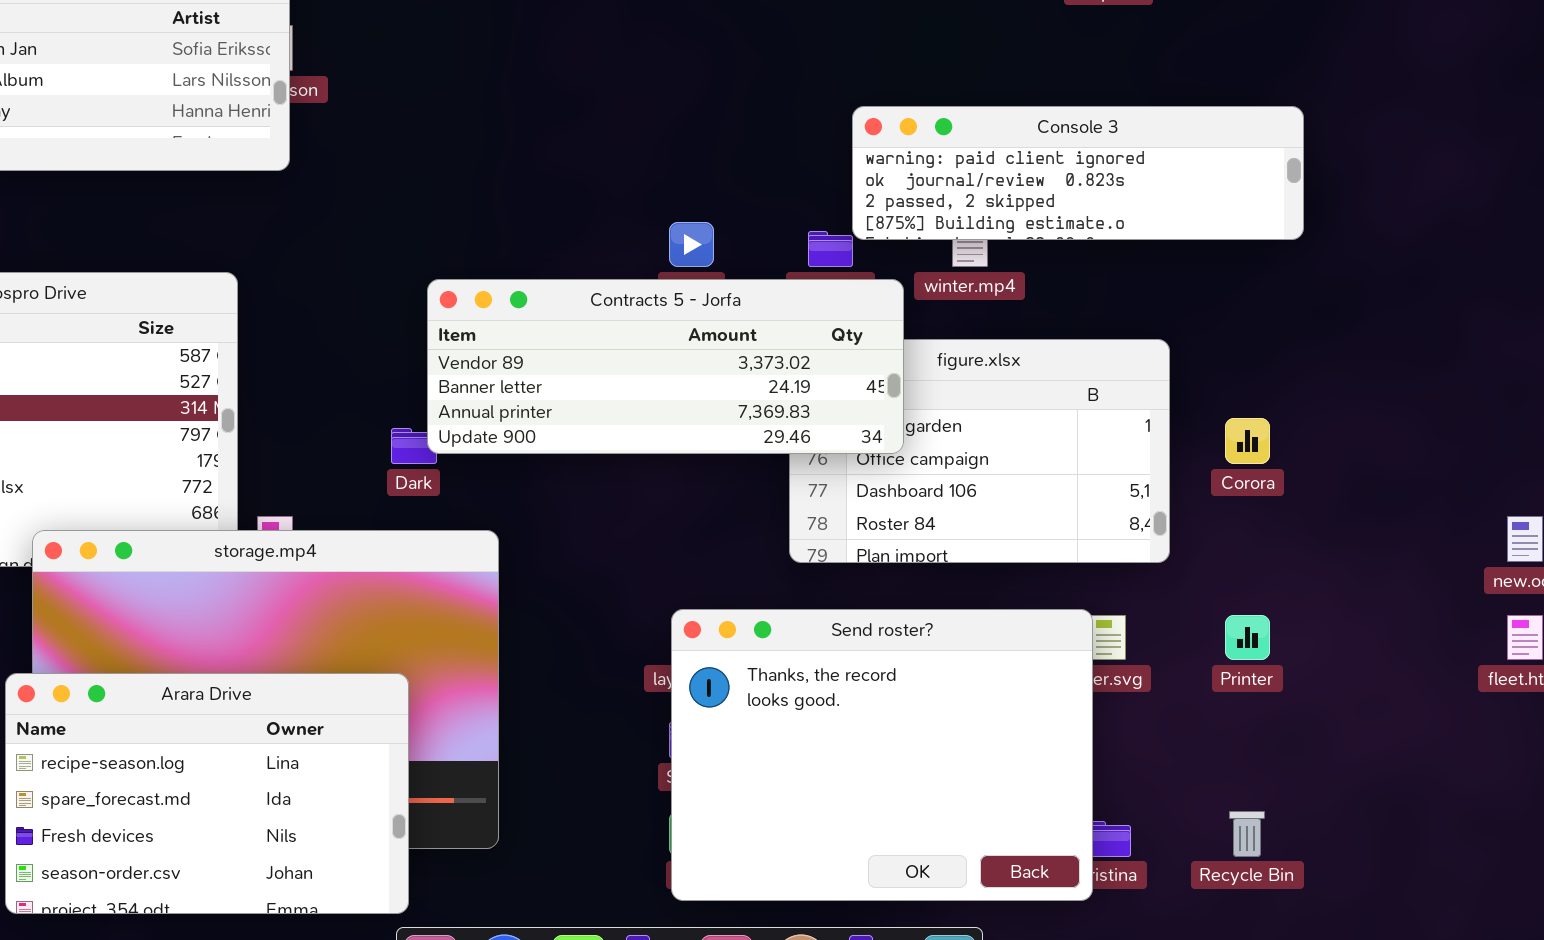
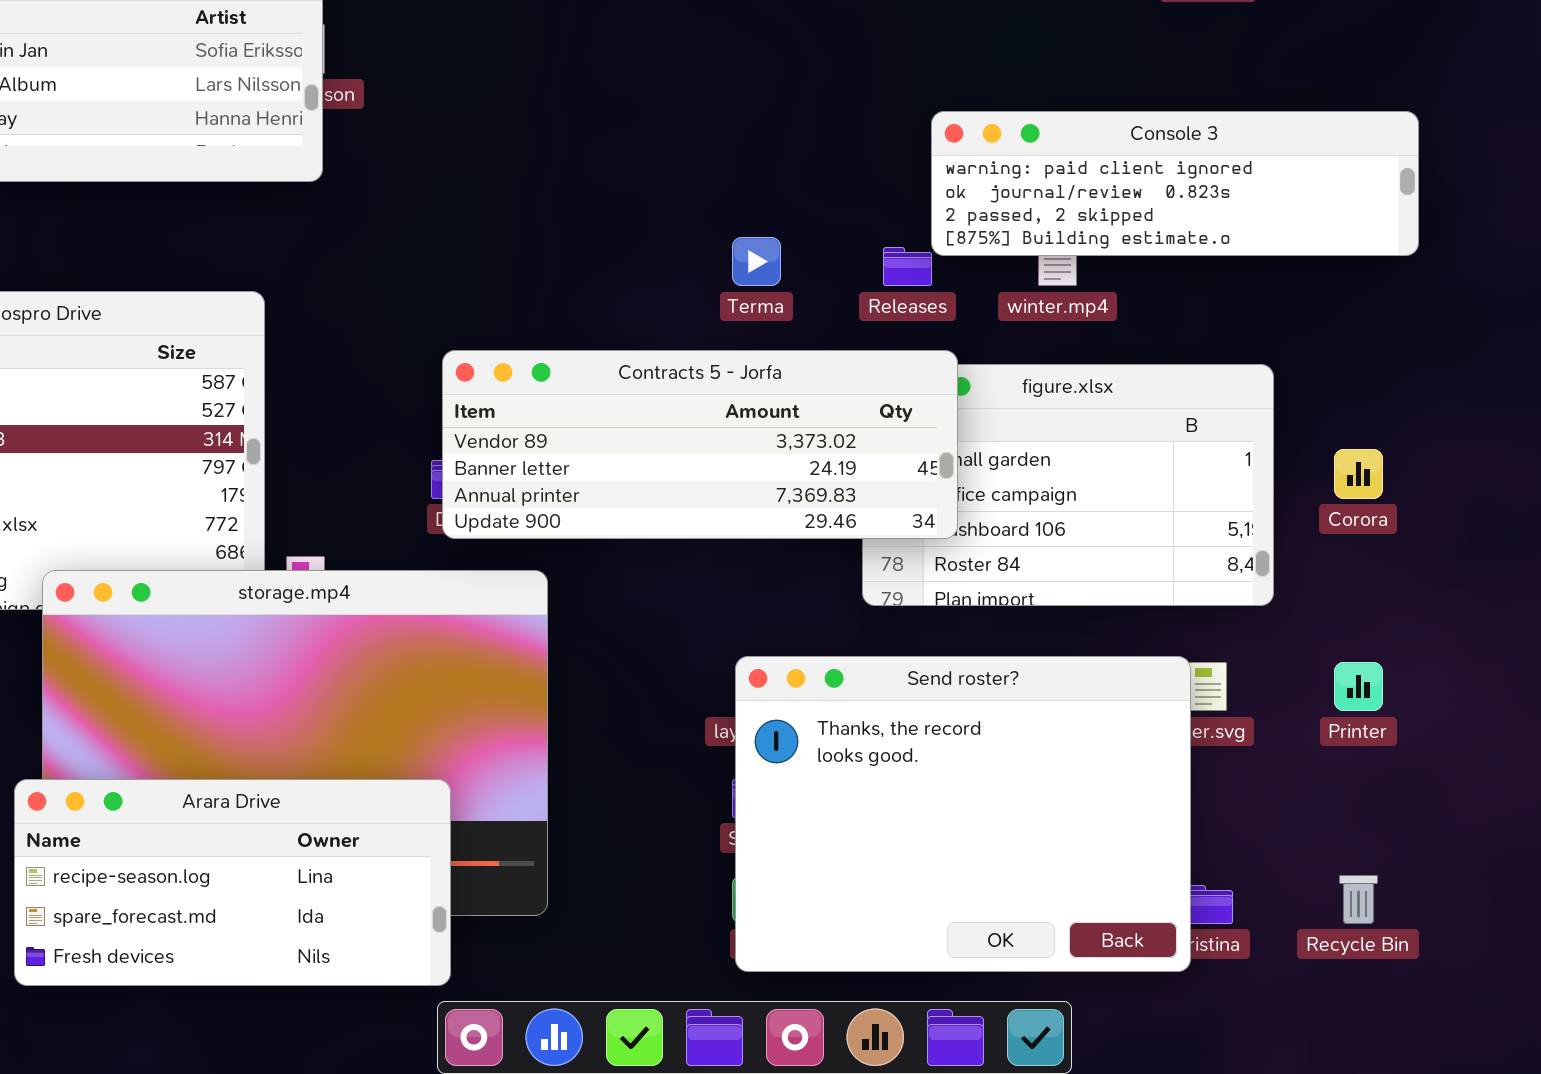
Contracts 5 - Jorfa: [427,279,904,454] -> [442,350,958,539], moved
Arara Drive: [5,673,409,914] -> [14,779,451,986], resized

